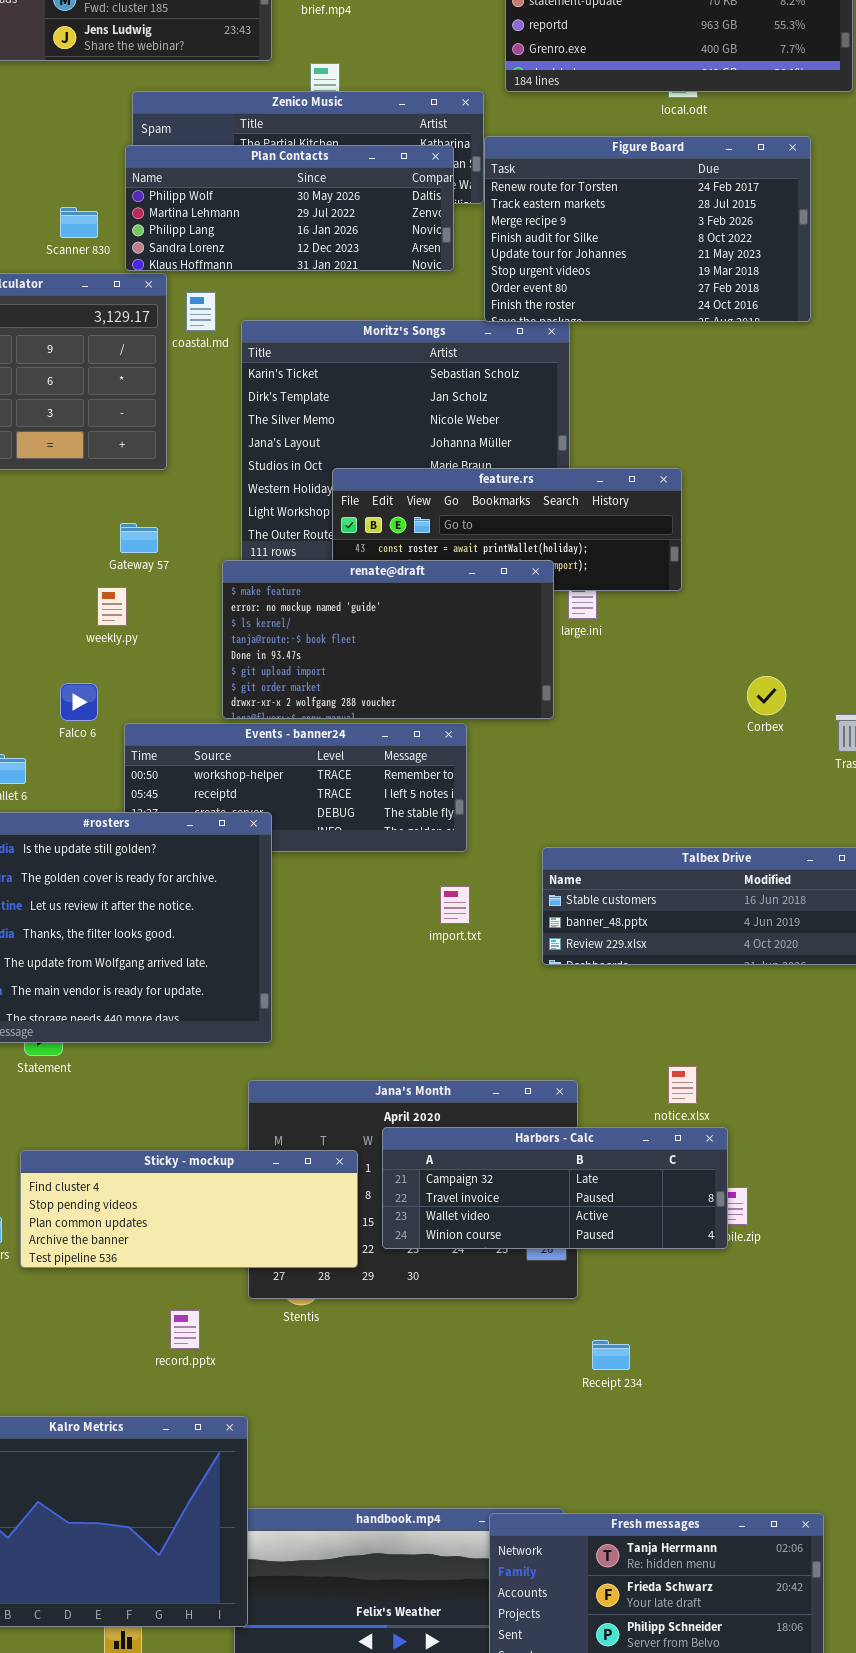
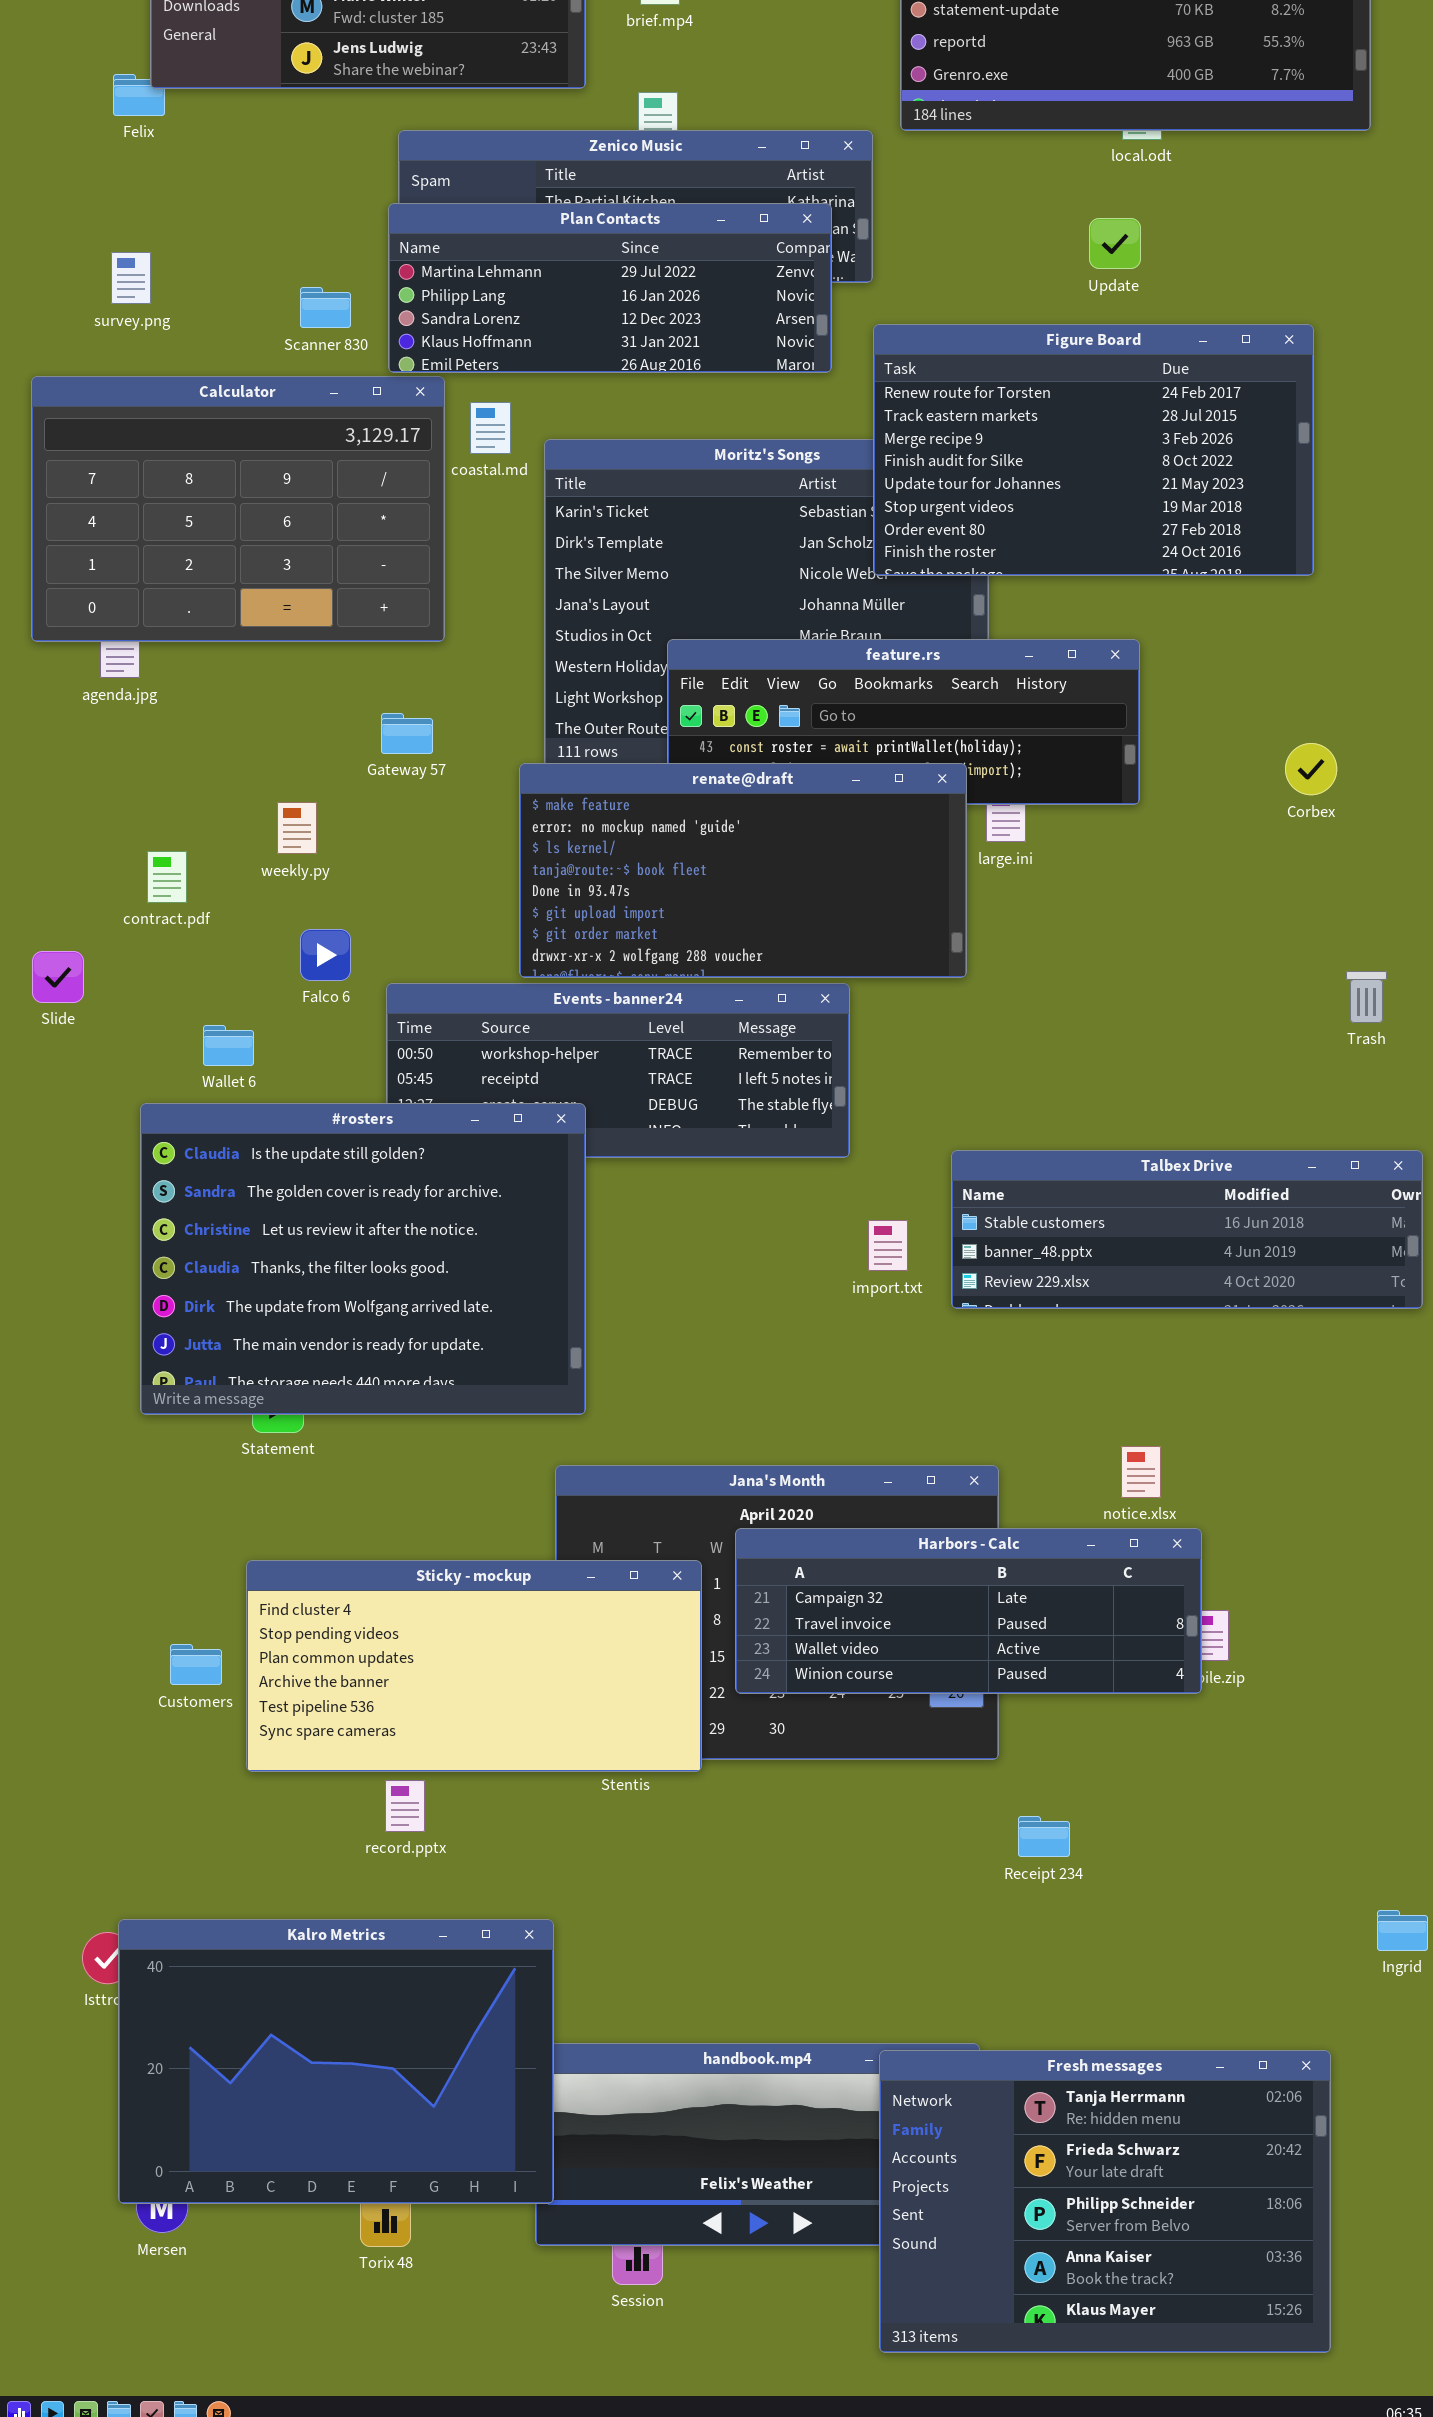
Figure Board: [484,136,811,322] -> [873,324,1314,576], moved
Plan Contacts: [125,145,454,271] -> [388,203,832,373], scrolled down 1 row
weekly.py: [97,587,127,626] -> [277,802,317,854], moved
Corbex: [747,676,786,715] -> [1285,743,1337,795], moved
import.txt: [440,886,470,924] -> [868,1220,908,1271], moved
Sticky - mockup: [20,1150,358,1268] -> [246,1560,702,1772], resized
record.pptx: [170,1310,200,1349] -> [385,1780,425,1832], moved

